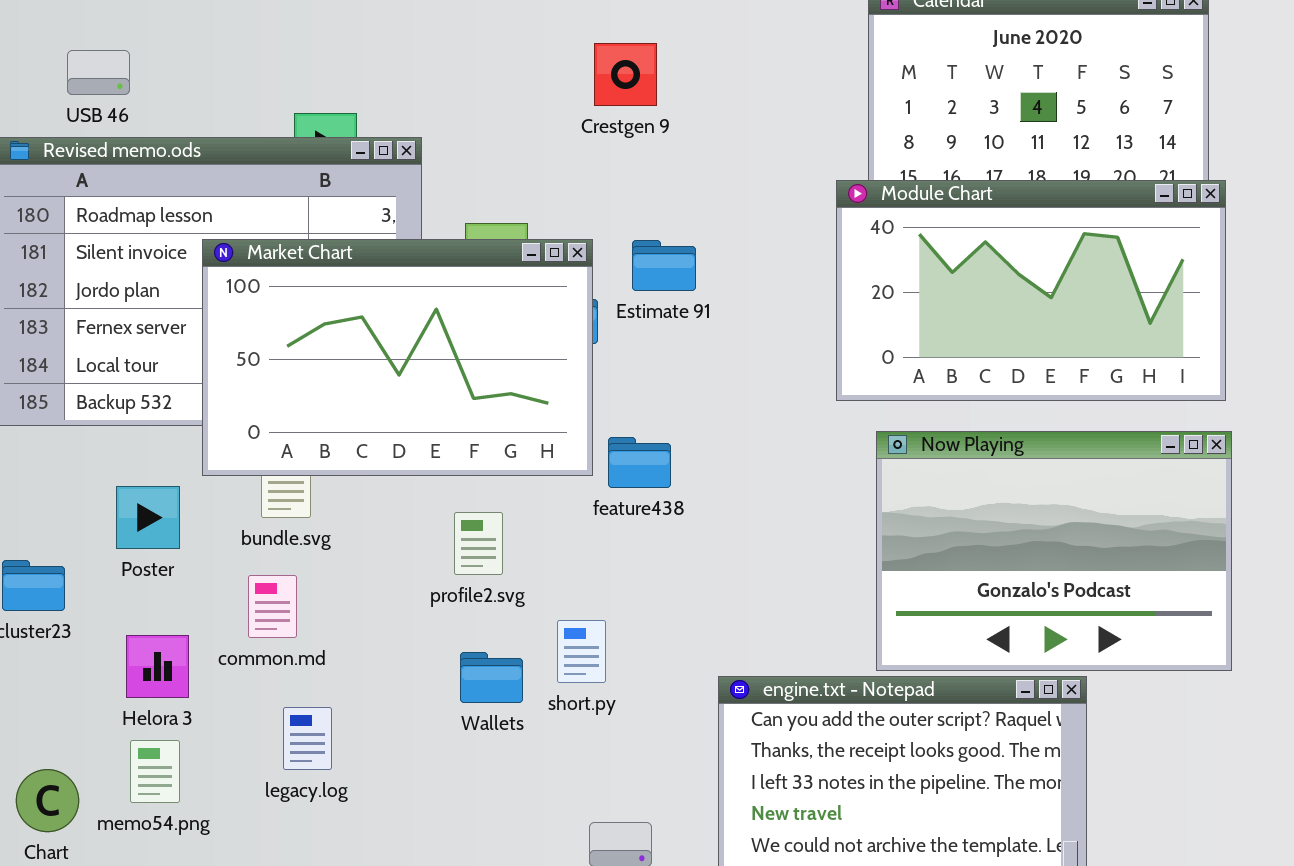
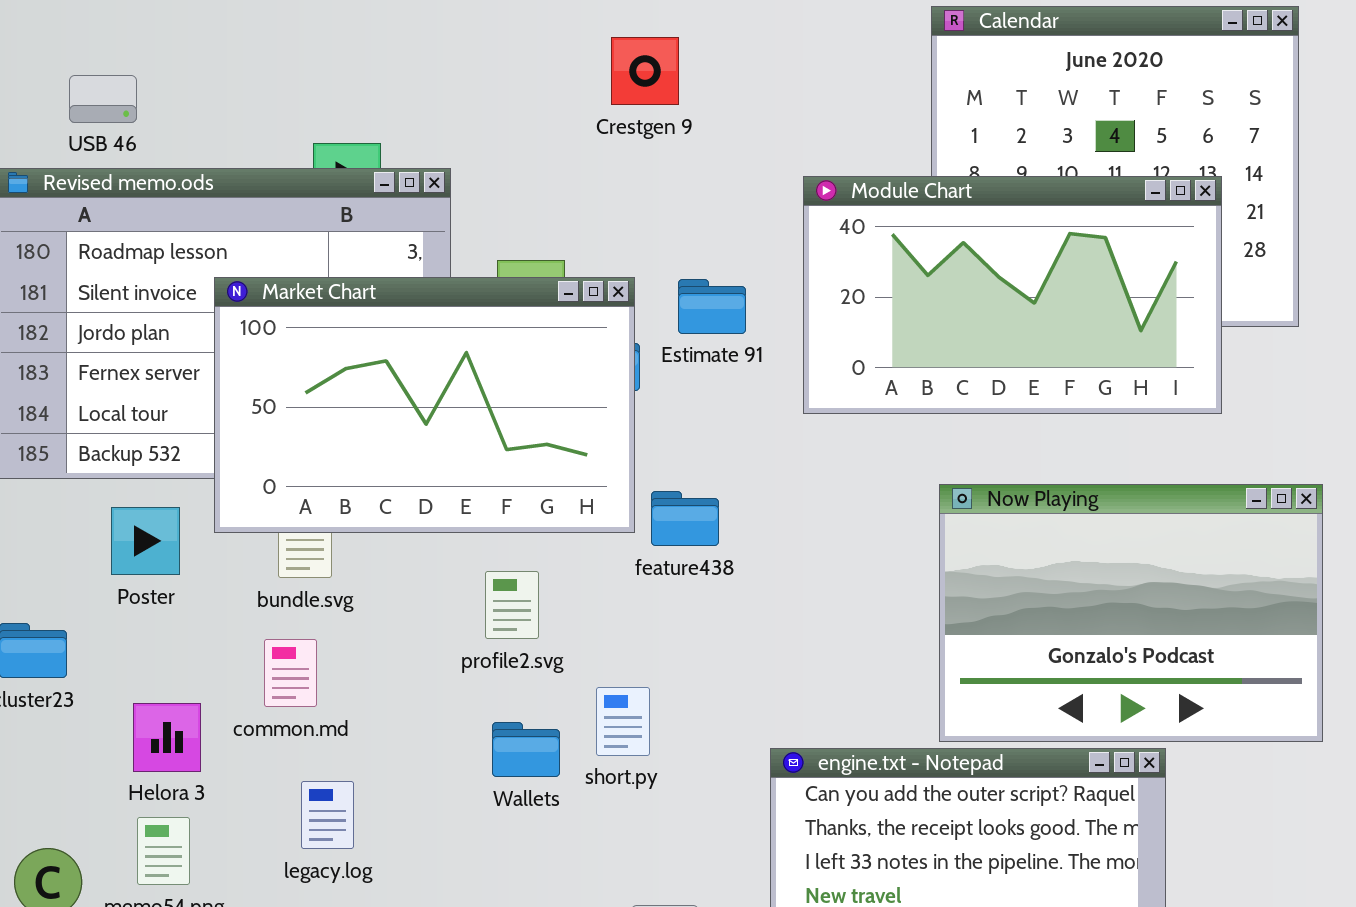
Crestgen 9: [594,43,657,106] -> [611,37,679,105], moved
Module Chart: [836,180,1226,401] -> [803,176,1222,414], moved
Poster: [116,486,180,549] -> [111,507,180,575], moved

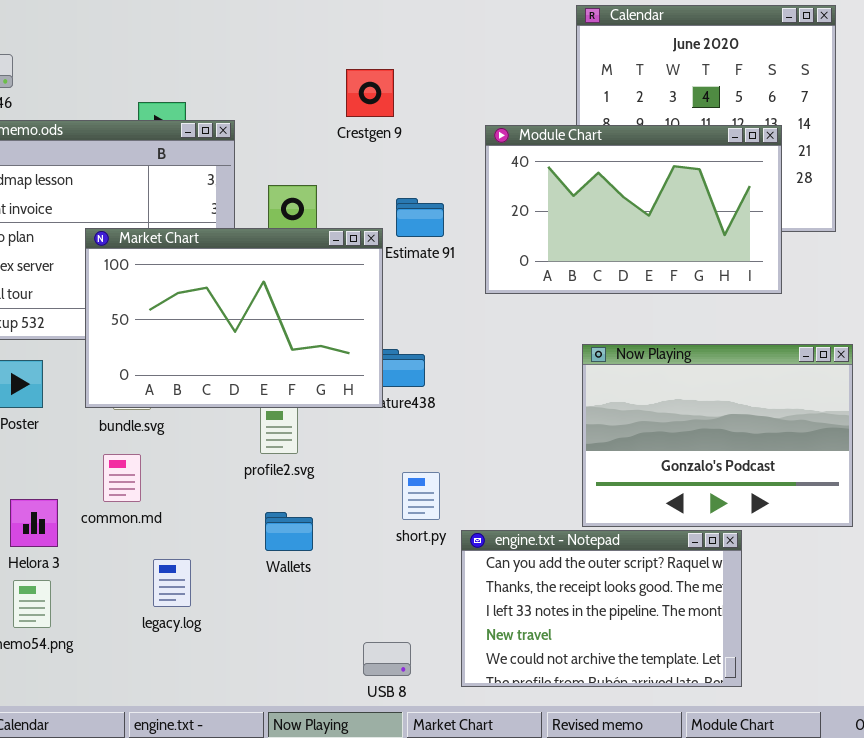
Crestgen 9: [611,37,679,105] -> [346,69,394,117], moved
Market Chart: [214,277,635,533] -> [85,228,383,408], moved
short.py: [596,687,650,756] -> [402,472,440,520], moved
legacy.log: [301,781,354,849] -> [153,559,191,607], moved

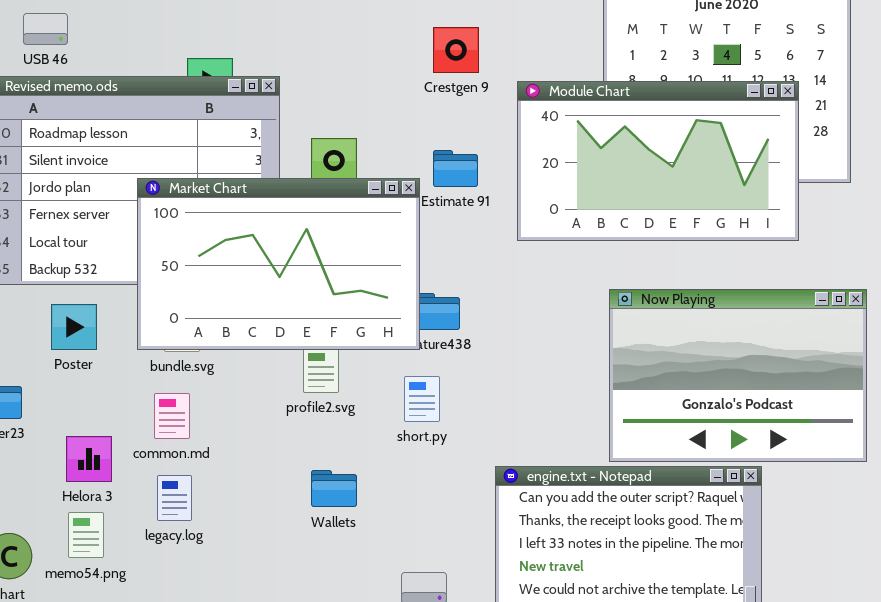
Crestgen 9: [346,69,394,117] -> [433,27,479,73], moved
short.py: [402,472,440,520] -> [404,376,440,422], moved
Wallets: [265,512,313,551] -> [311,470,357,507], moved
legacy.log: [153,559,191,607] -> [157,475,192,521], moved

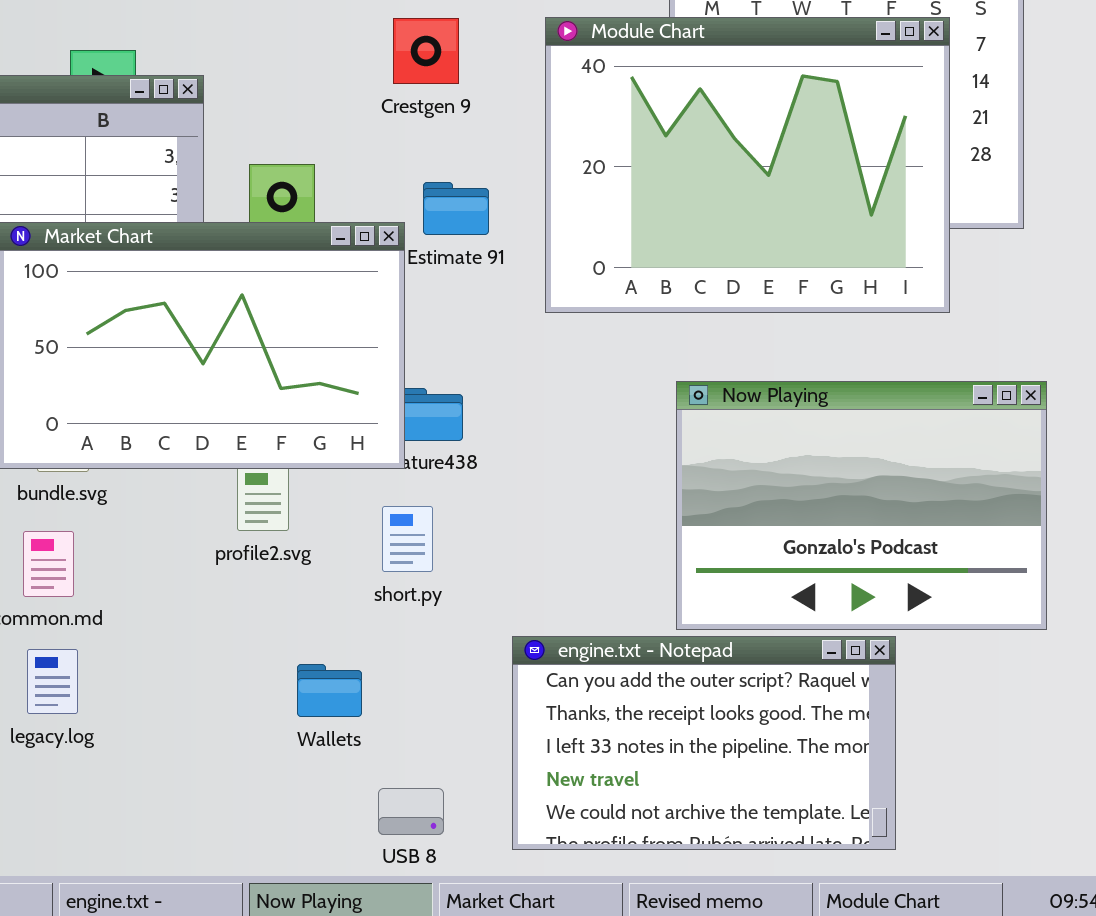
Crestgen 9: [433,27,479,73] -> [393,18,459,84], moved
Module Chart: [517,81,799,241] -> [545,17,950,313], resized
Wallets: [311,470,357,507] -> [297,664,362,717], moved

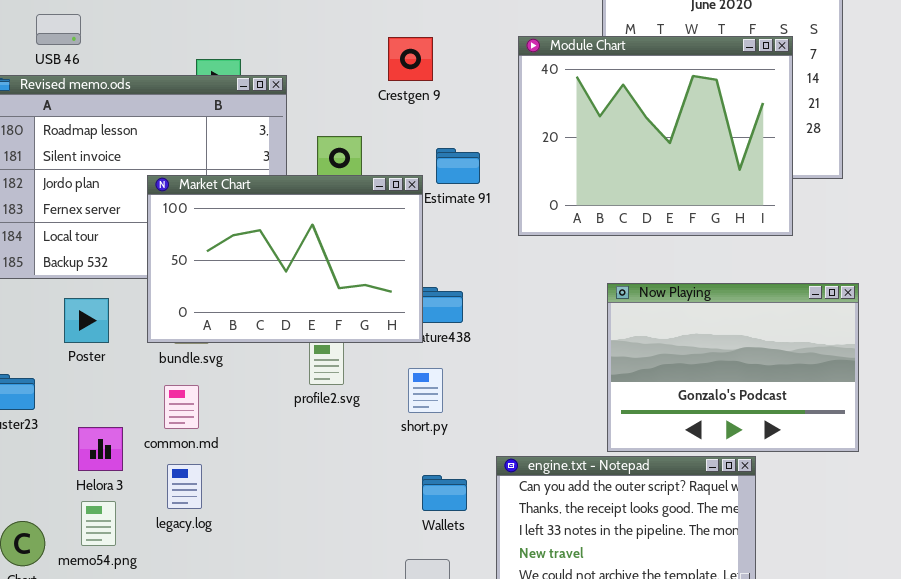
Crestgen 9: [393,18,459,84] -> [388,37,433,81], moved
Wallets: [297,664,362,717] -> [422,475,467,511], moved

